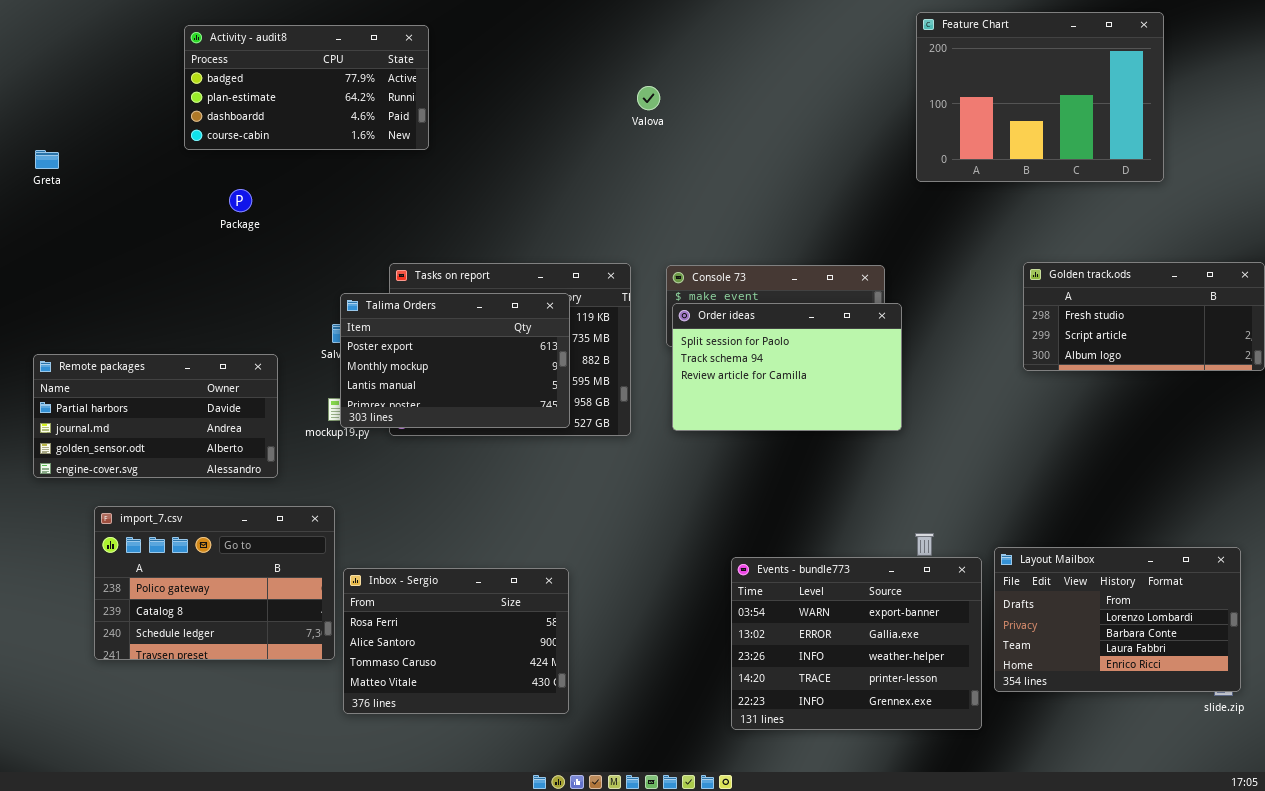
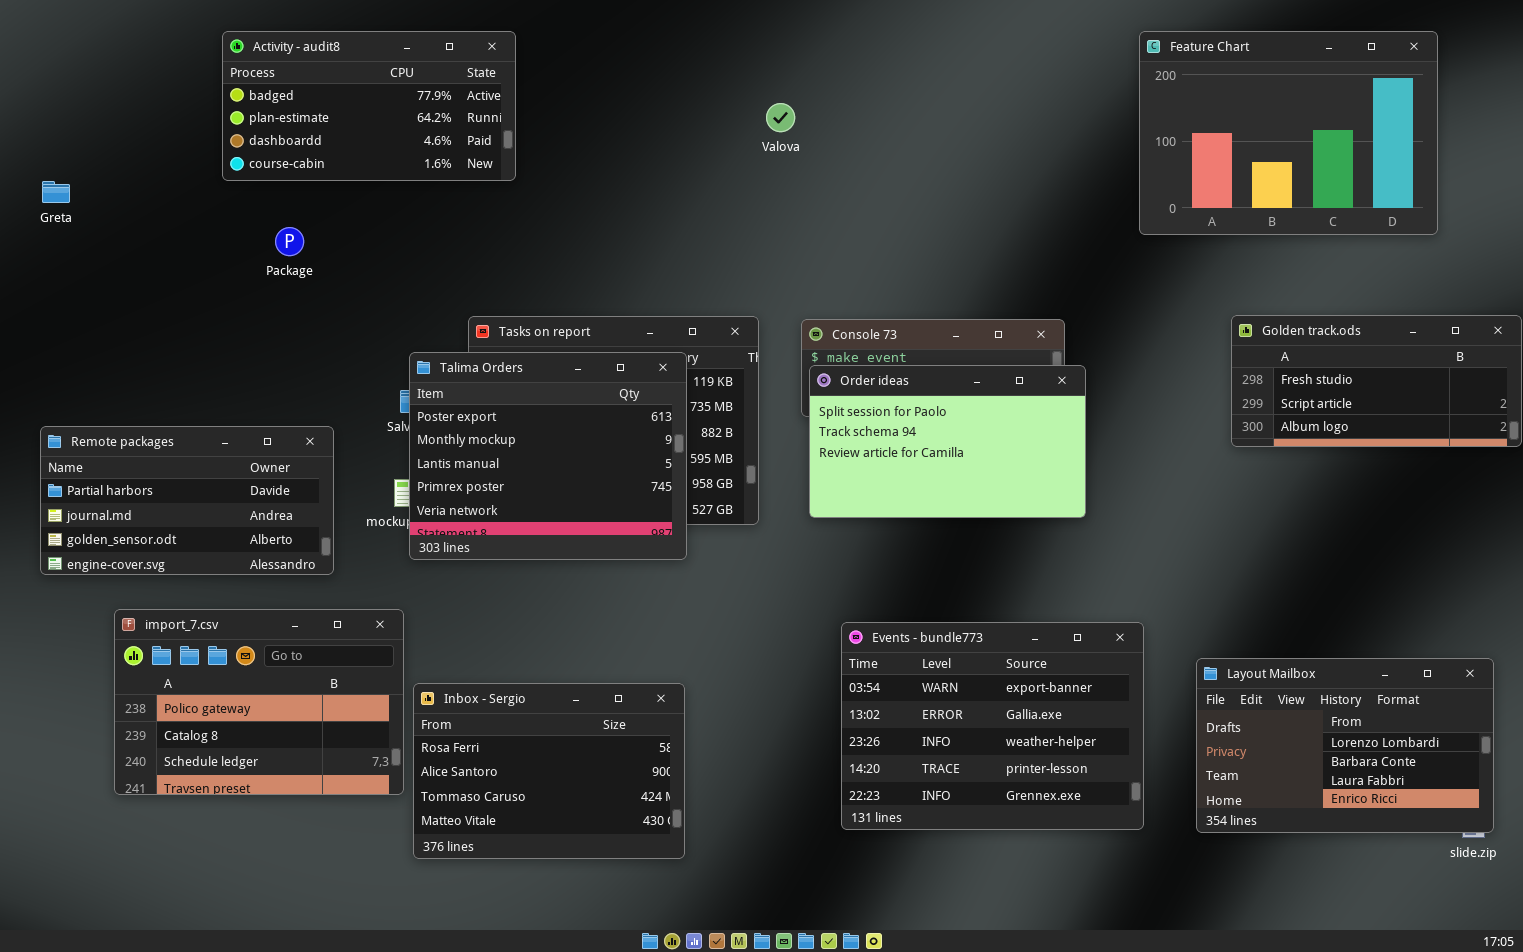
Feature Chart: [916,12,1164,182] -> [1139,31,1438,235], moved
Talima Orders: [340,293,570,428] -> [409,352,687,560], resized
Events - bundle773: [731,557,982,730] -> [841,622,1144,830], moved

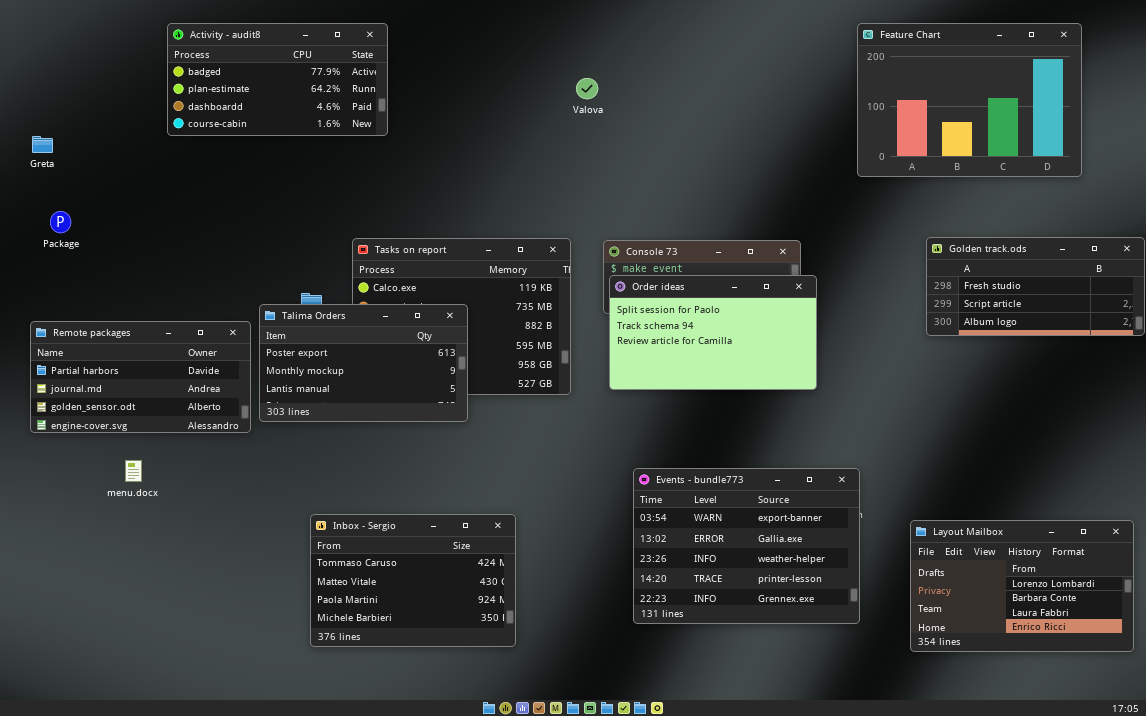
Package: [275,227,304,256] -> [50,211,71,233], moved
Talima Orders: [409,352,687,560] -> [259,304,468,422], moved, resized
import_7.csv: [114,609,404,795] -> none, closed
Layout Mailbox: [1196,658,1494,833] -> [910,520,1134,652], moved
Inbox - Sergio: [413,683,685,859] -> [310,514,516,647], scrolled down 2 rows

